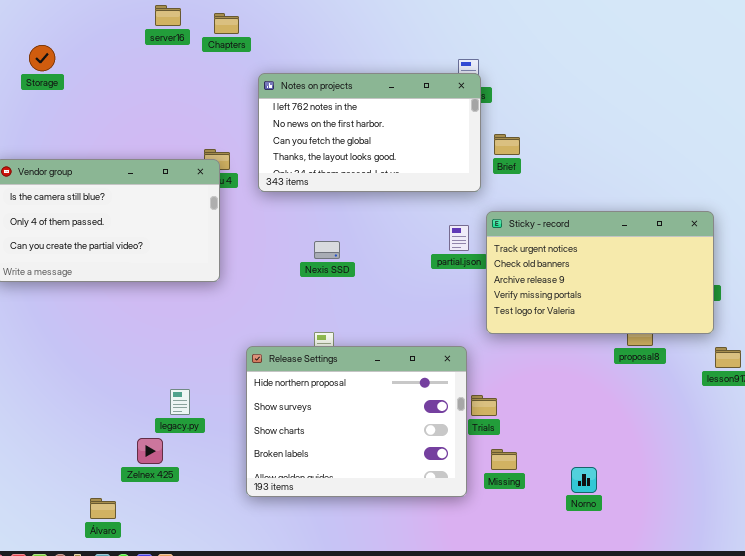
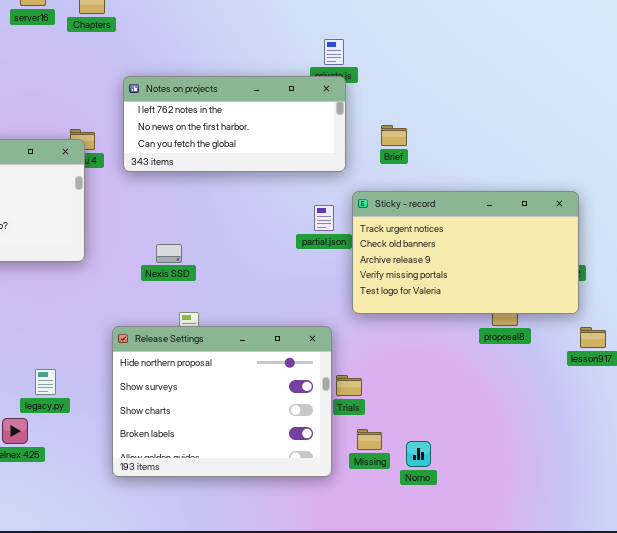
Notes on projects: [258,73,481,192] -> [123,76,346,172], resized
Brief: [494,134,520,155] -> [381,125,407,146], moved
Nexis SSD: [314,241,340,259] -> [156,244,182,263], moved
Norno: [571,467,597,493] -> [406,441,431,467], moved

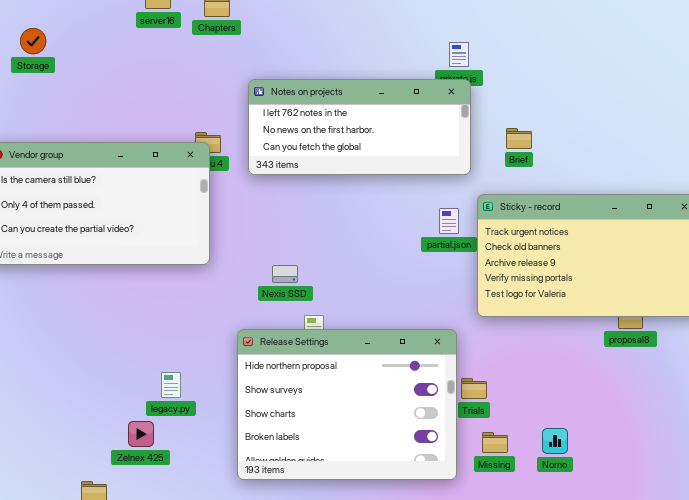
Nexis SSD: [156,244,182,263] -> [272,265,298,283], moved
Norno: [406,441,431,467] -> [542,428,568,454], moved

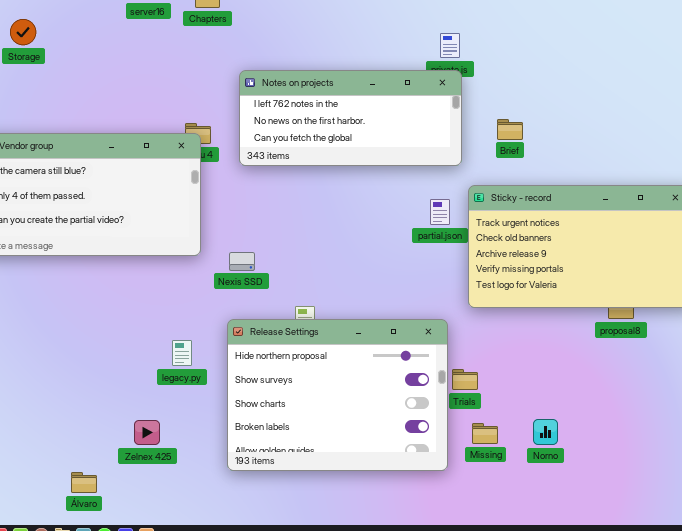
Nexis SSD: [272,265,298,283] -> [229,252,255,271], moved
legacy.py: [161,372,181,398] -> [172,340,192,366], moved
Zelnex 425: [128,421,154,447] -> [134,420,160,445], moved

